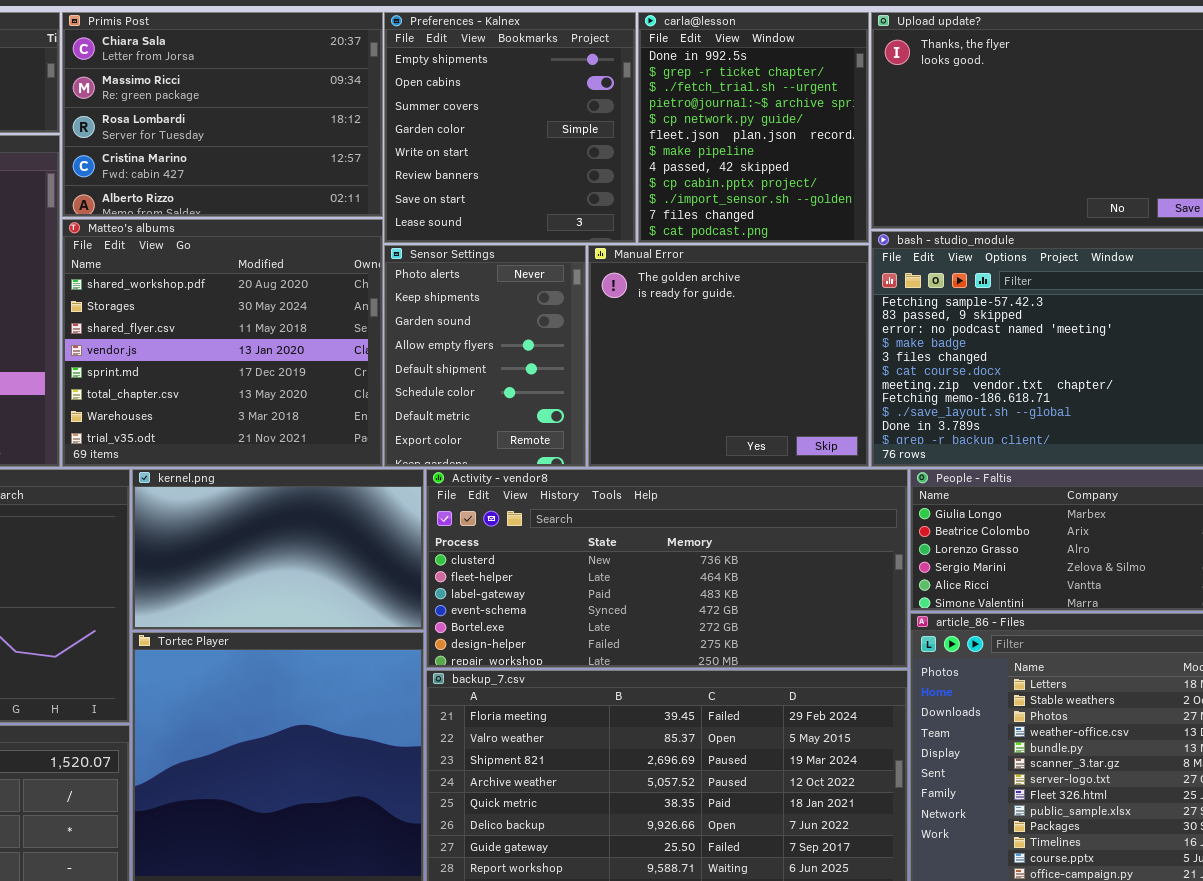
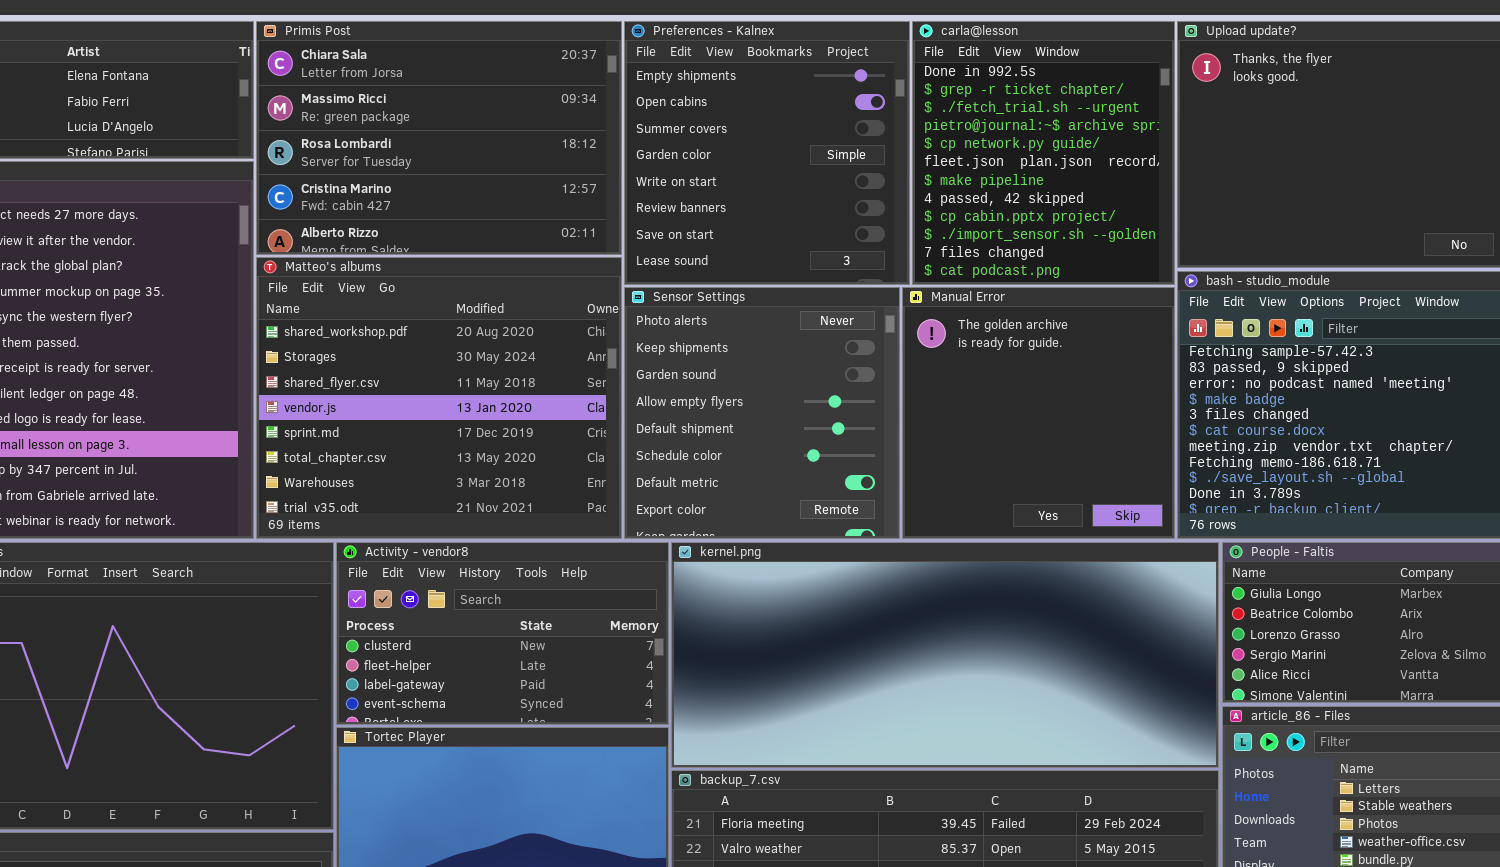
Sensor Settings: [384,245,586,467] -> [624,287,900,539], resized
Manual Error: [588,245,869,467] -> [902,287,1175,539], resized
kernel.png: [132,469,424,630] -> [671,542,1219,768], moved, resized
Activity - vendor8: [426,469,908,668] -> [336,542,669,725], moved, resized

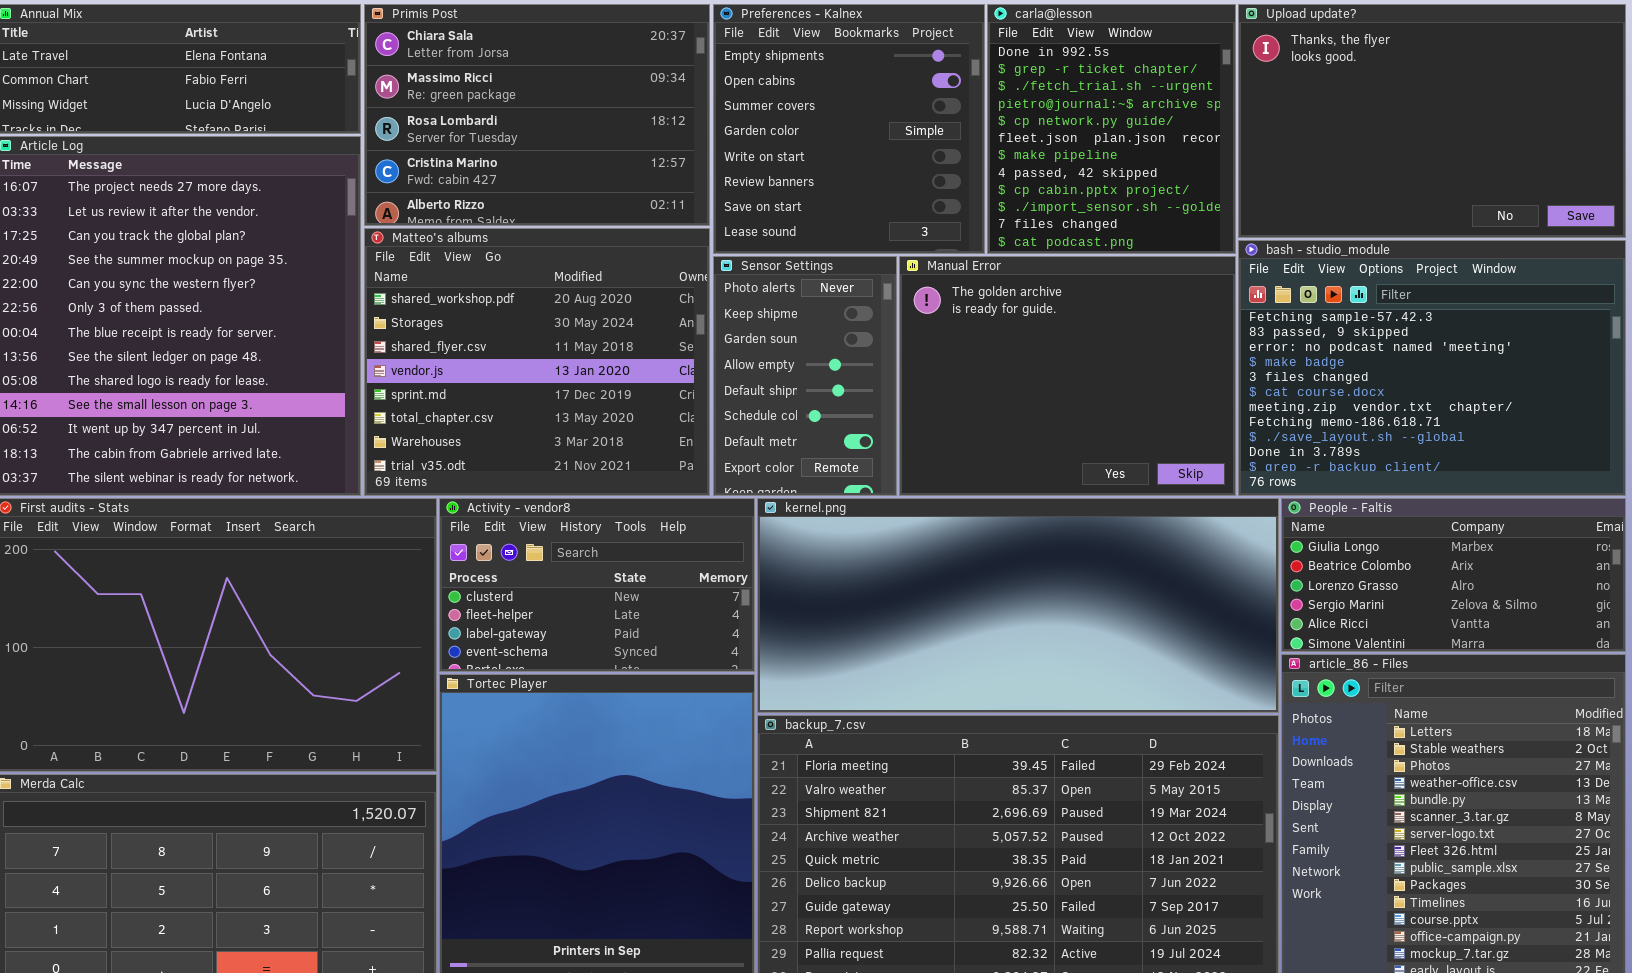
Sensor Settings: [624,287,900,539] -> [713,256,897,496], resized
Manual Error: [902,287,1175,539] -> [899,256,1236,496], resized

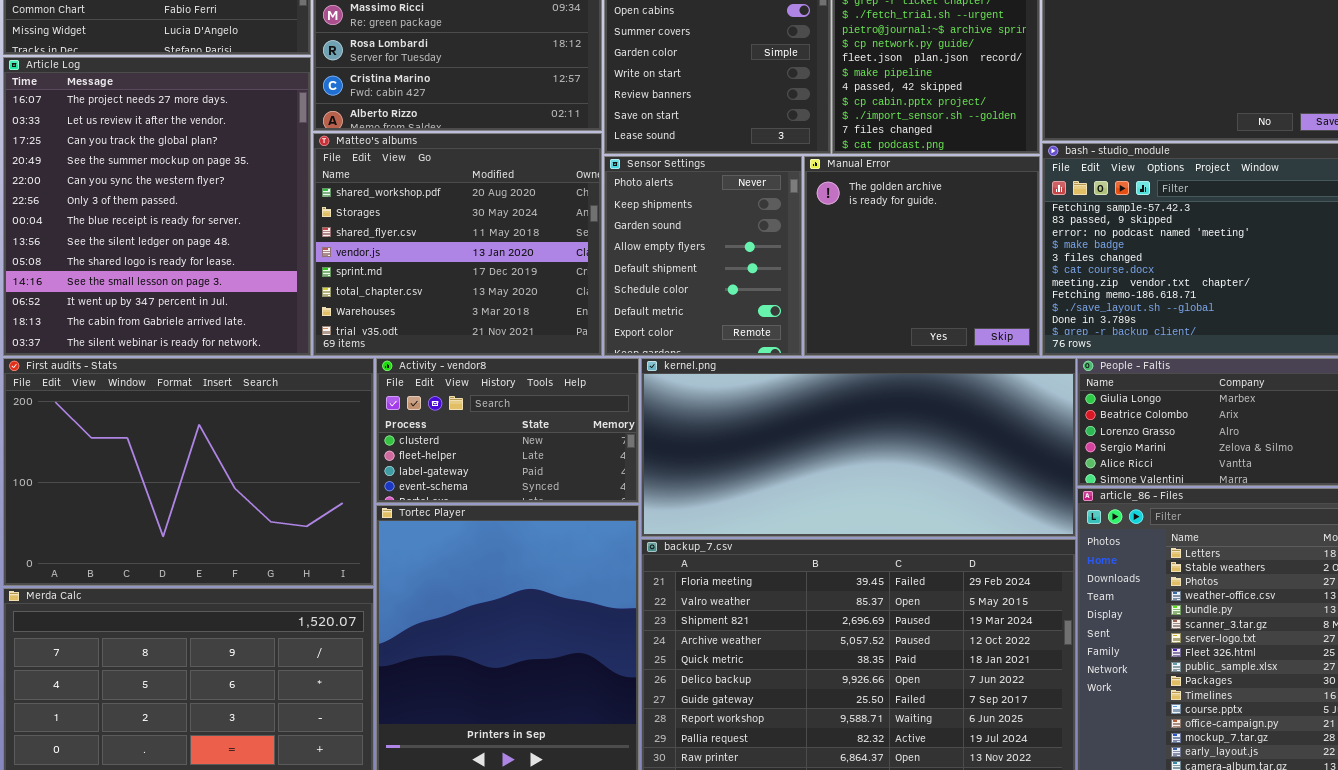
Sensor Settings: [713,256,897,496] -> [604,156,802,356], resized
Manual Error: [899,256,1236,496] -> [804,156,1040,356], resized

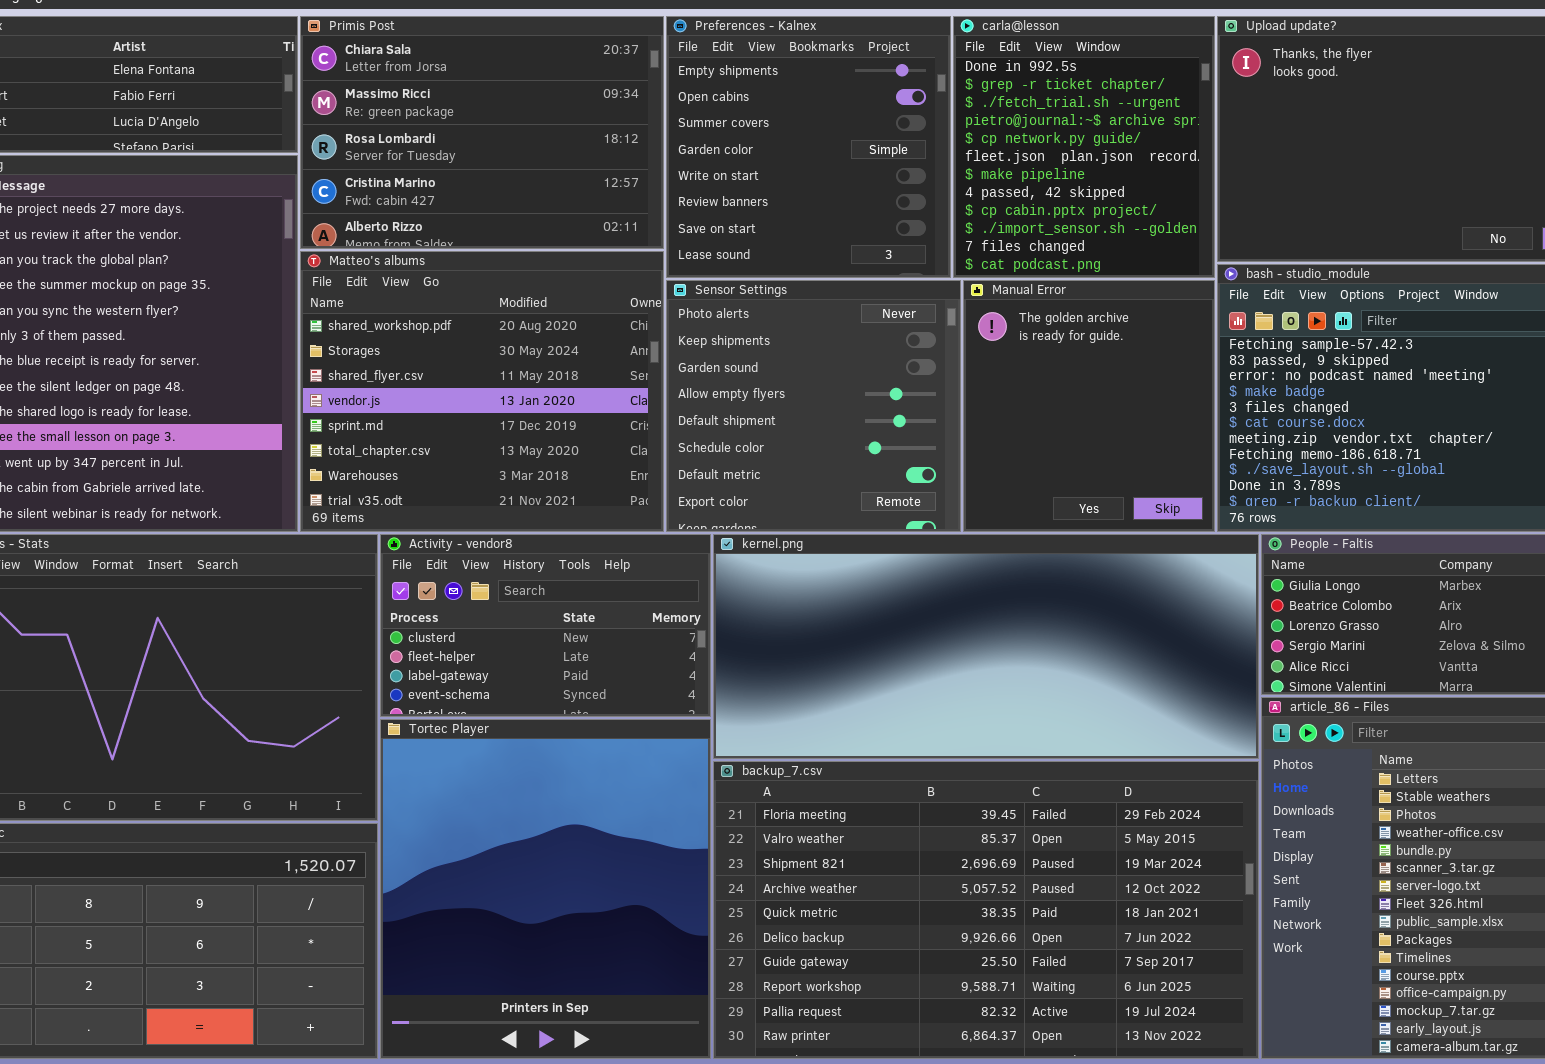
Sensor Settings: [604,156,802,356] -> [666,280,961,532], resized
Manual Error: [804,156,1040,356] -> [963,280,1215,532], resized

